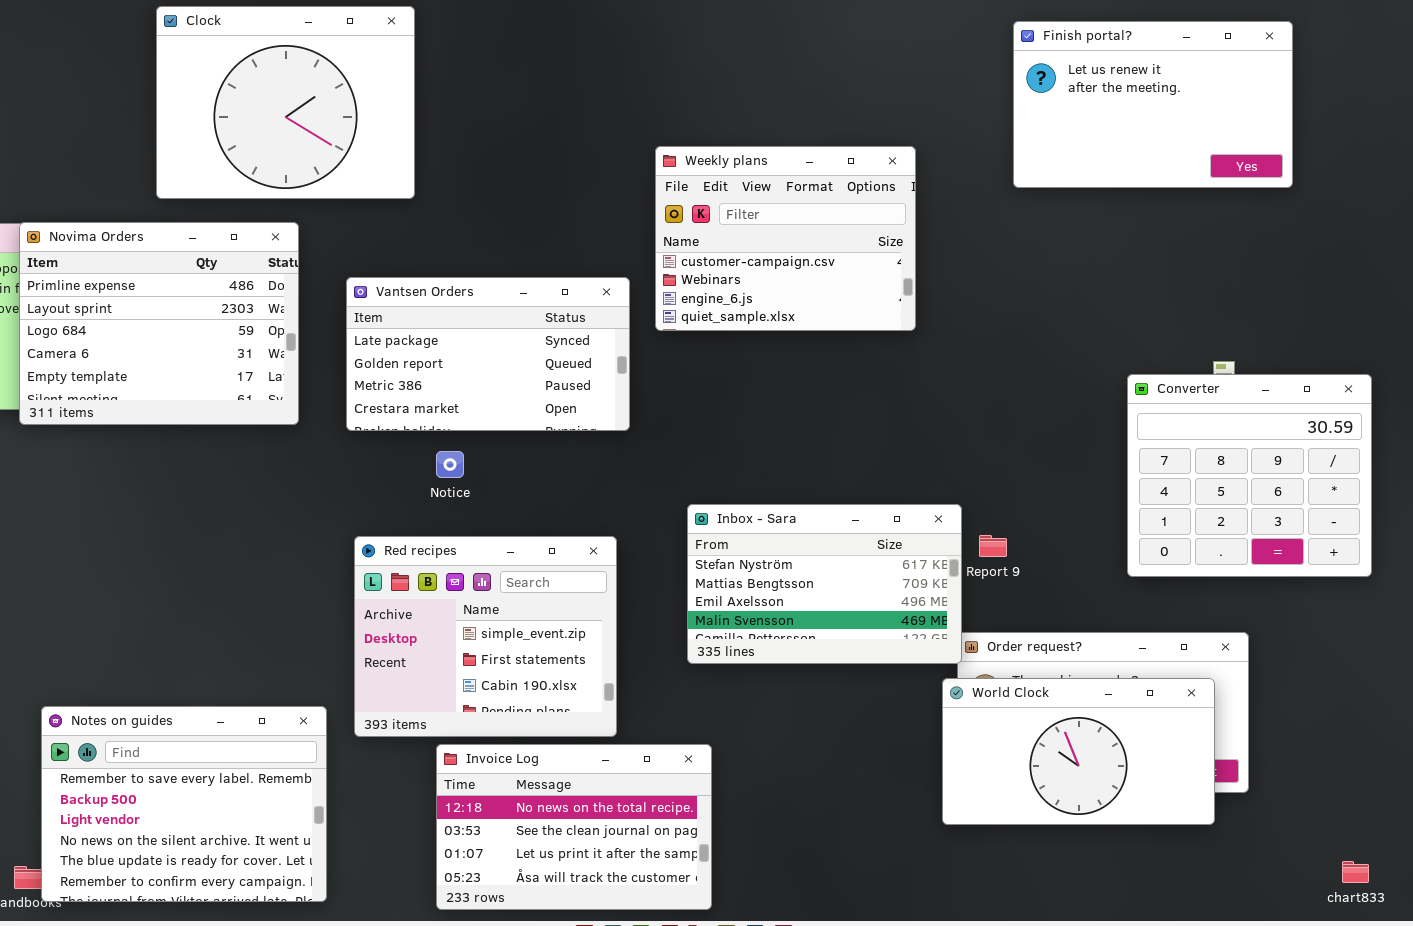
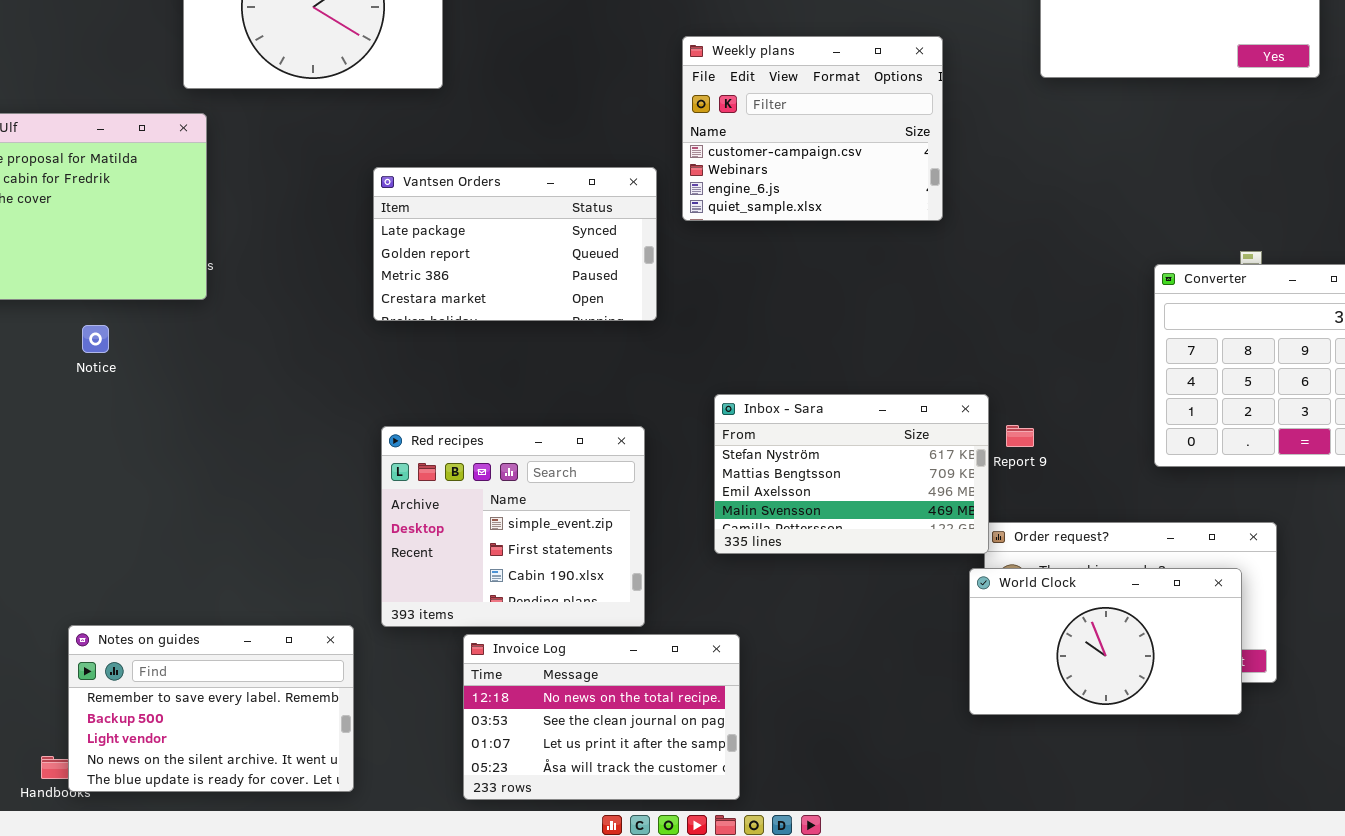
Novima Orders: [19,222,299,425] -> none, closed
Notice: [436,451,464,478] -> [82,325,109,353], moved
Notes on guides: [41,706,327,902] -> [68,625,354,792], resized

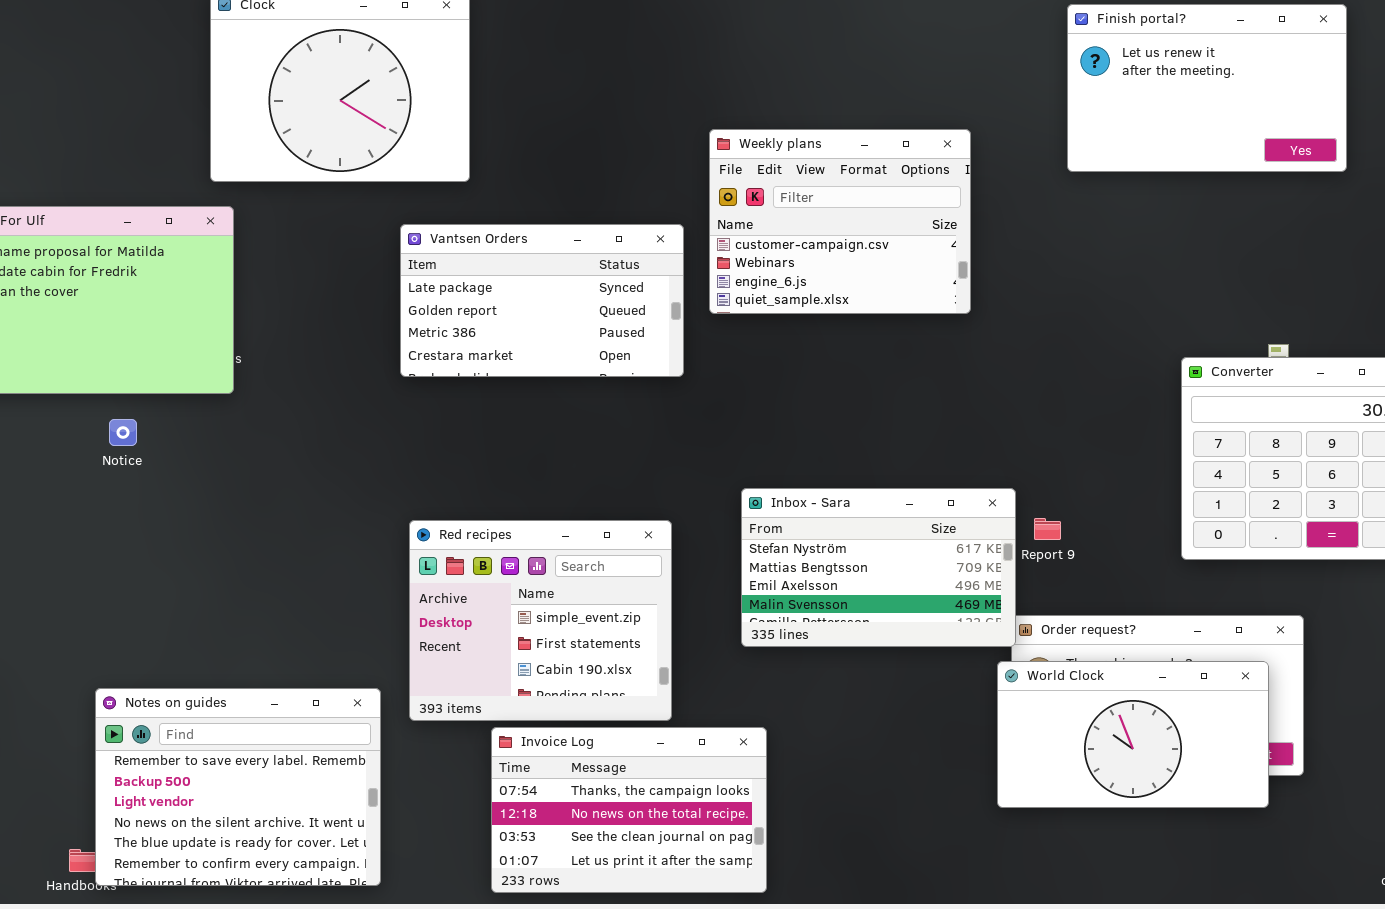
Vantsen Orders: [373,167,657,321] -> [400,224,684,377], moved
Notes on guides: [68,625,354,792] -> [95,688,381,886], resized
Invoice Log: [463,634,740,800] -> [491,727,767,893], scrolled up 1 row

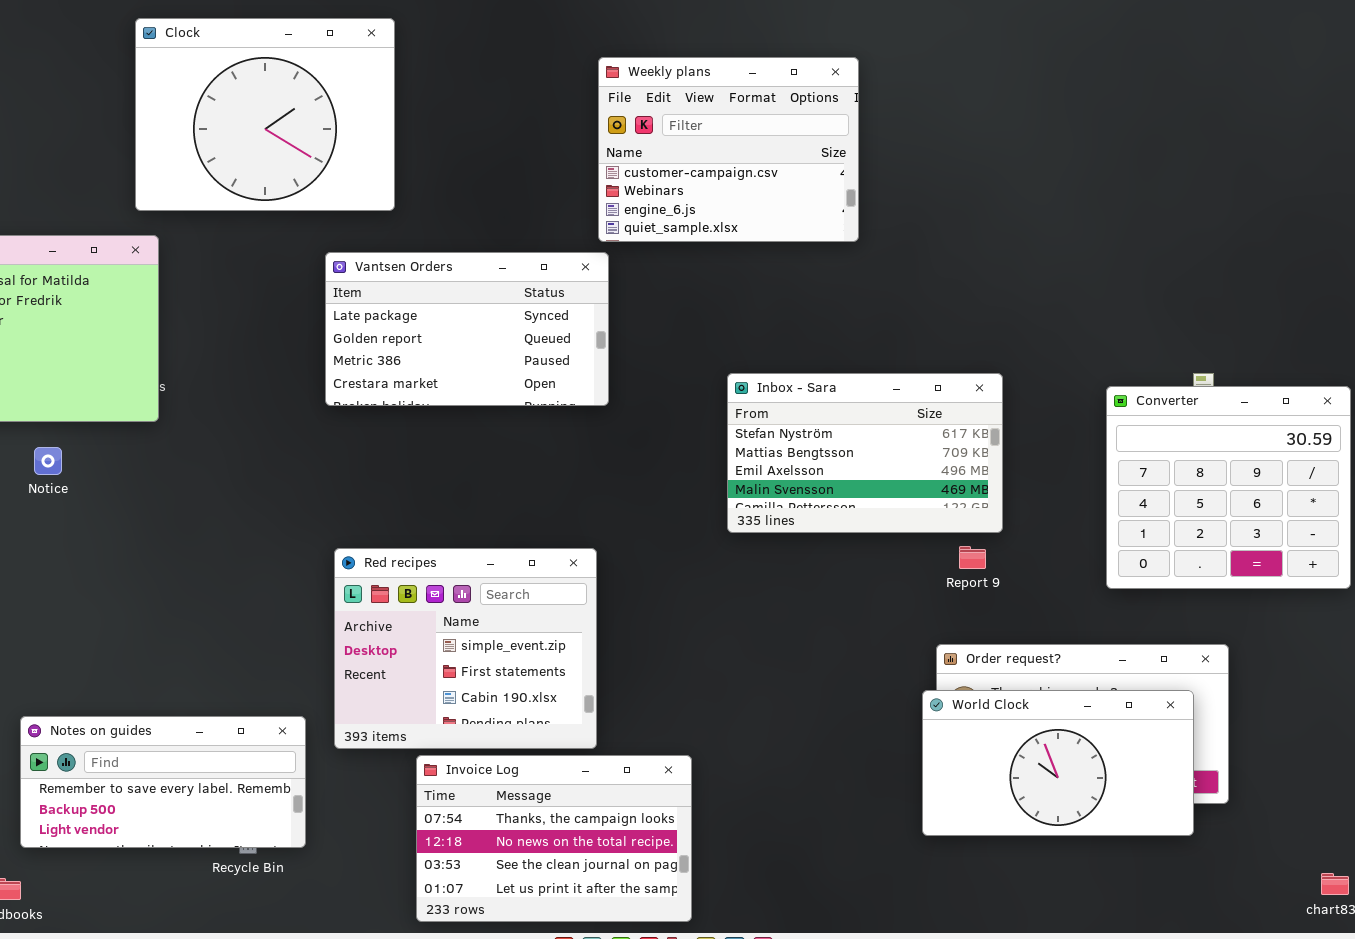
Finish portal?: [1067,4,1347,172] -> none, closed
Weekly plans: [709,129,971,314] -> [598,57,859,242], moved
Inbox - Sara: [741,488,1016,647] -> [727,373,1003,533], moved
Notes on guides: [95,688,381,886] -> [20,716,306,848], resized

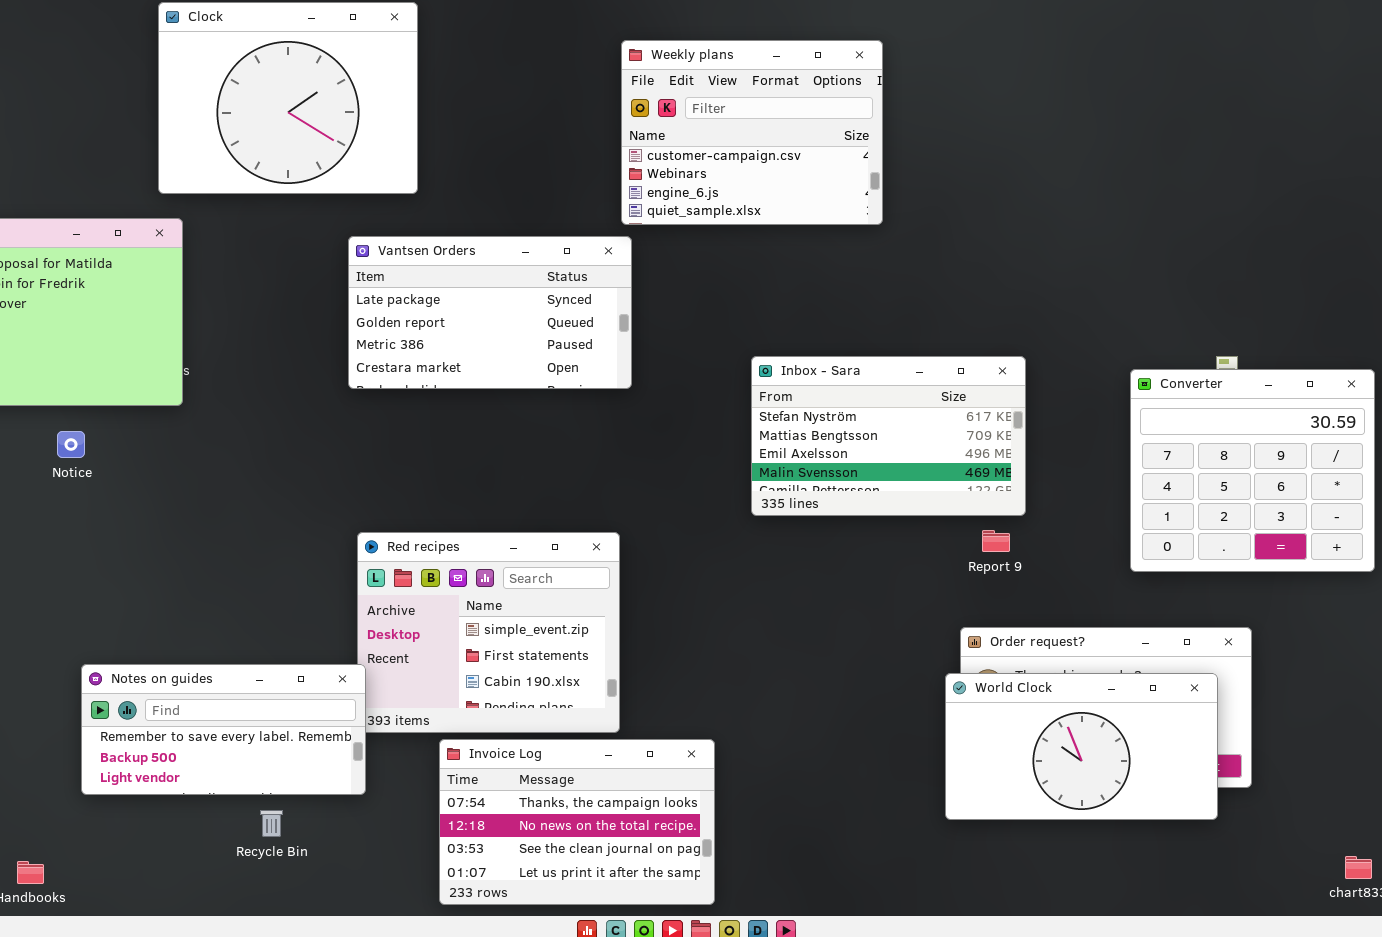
Notes on guides: [20,716,306,848] -> [81,664,366,795], moved

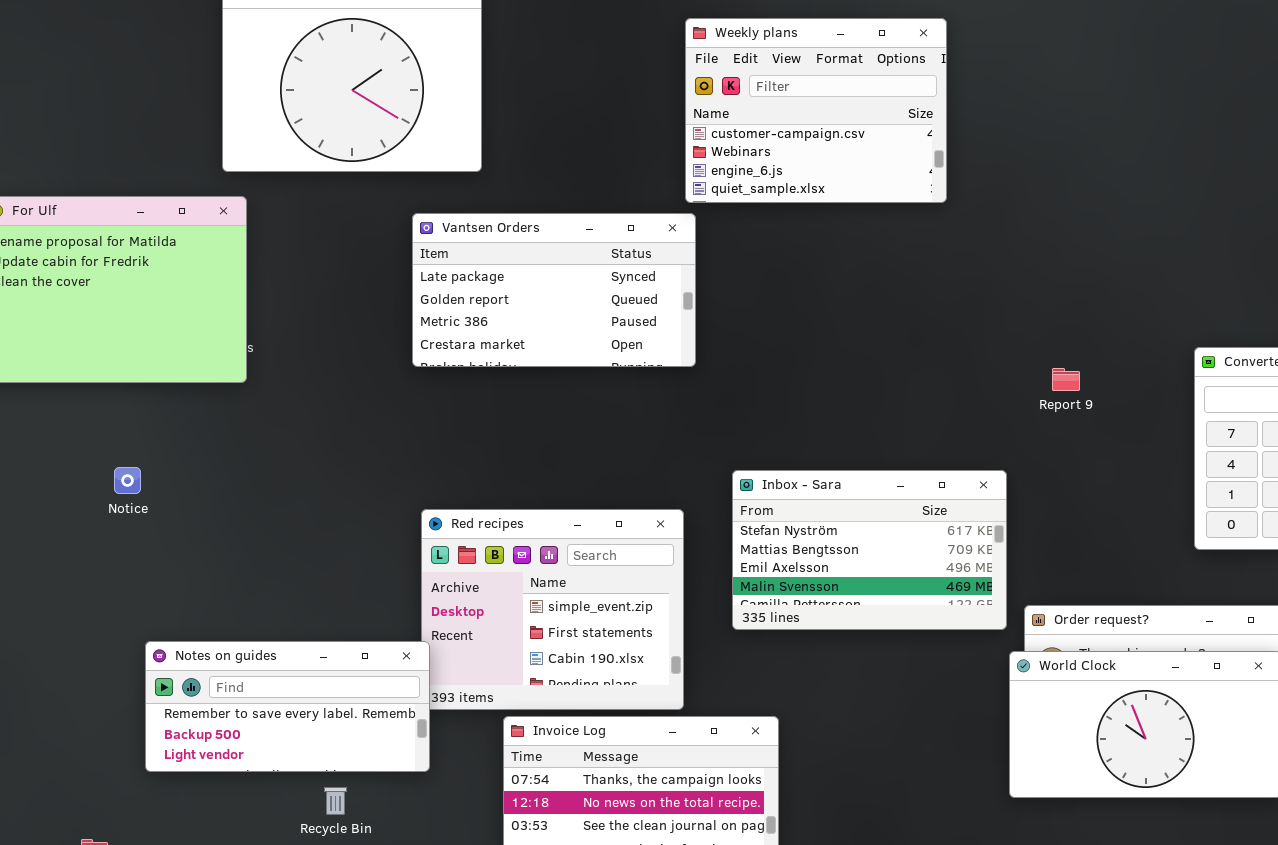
Inbox - Sara: [751,356,1026,516] -> [732,470,1007,630], moved
Notice: [57,431,85,458] -> [114,467,141,494], moved
Report 9: [982,530,1010,552] -> [1052,368,1080,391], moved

